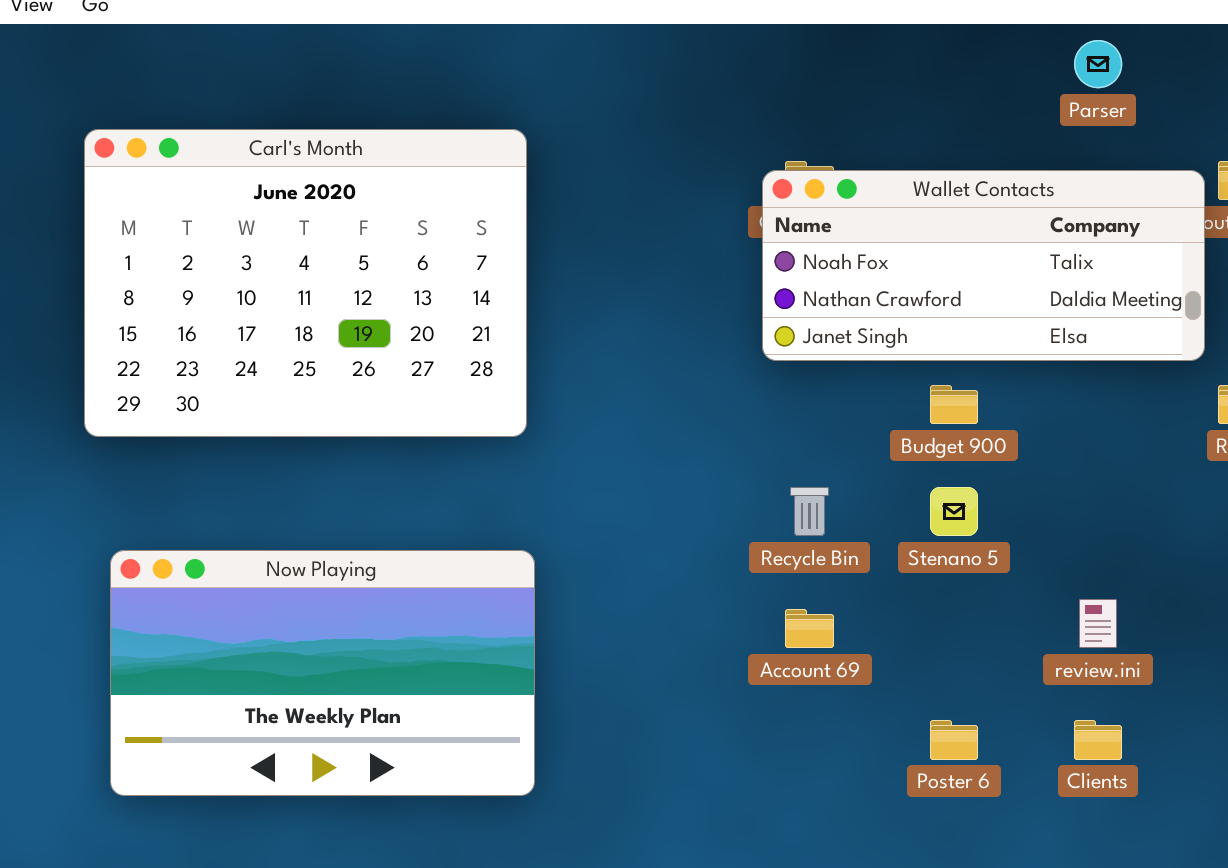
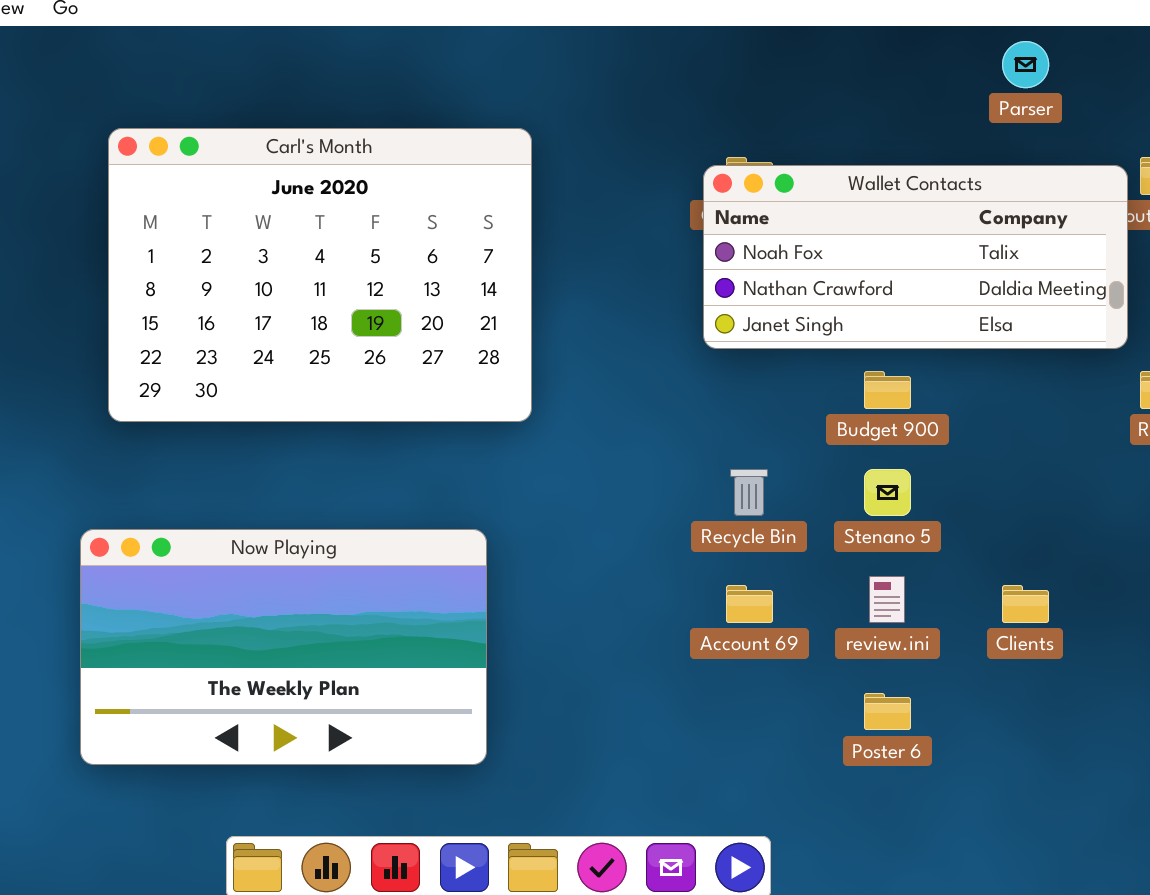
Carl's Month: [84,129,527,437] -> [108,128,532,422], moved
review.ini: [1079,599,1117,648] -> [869,576,905,623], moved
Clients: [1074,720,1122,760] -> [1002,585,1049,623], moved

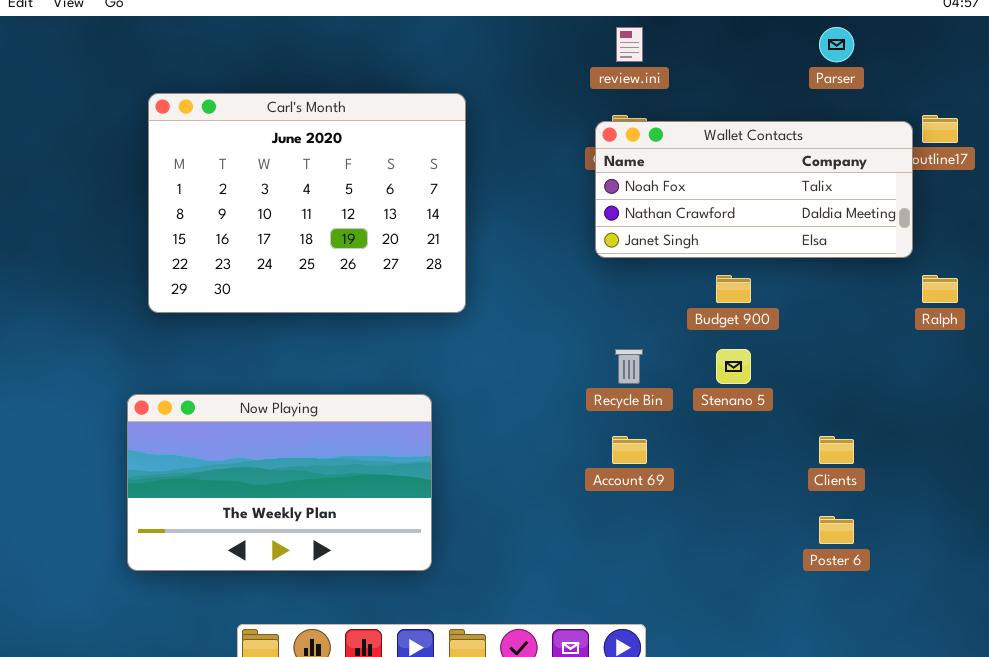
review.ini: [869,576,905,623] -> [616,27,643,62], moved
Poster 6: [864,693,911,730] -> [819,516,854,544], moved

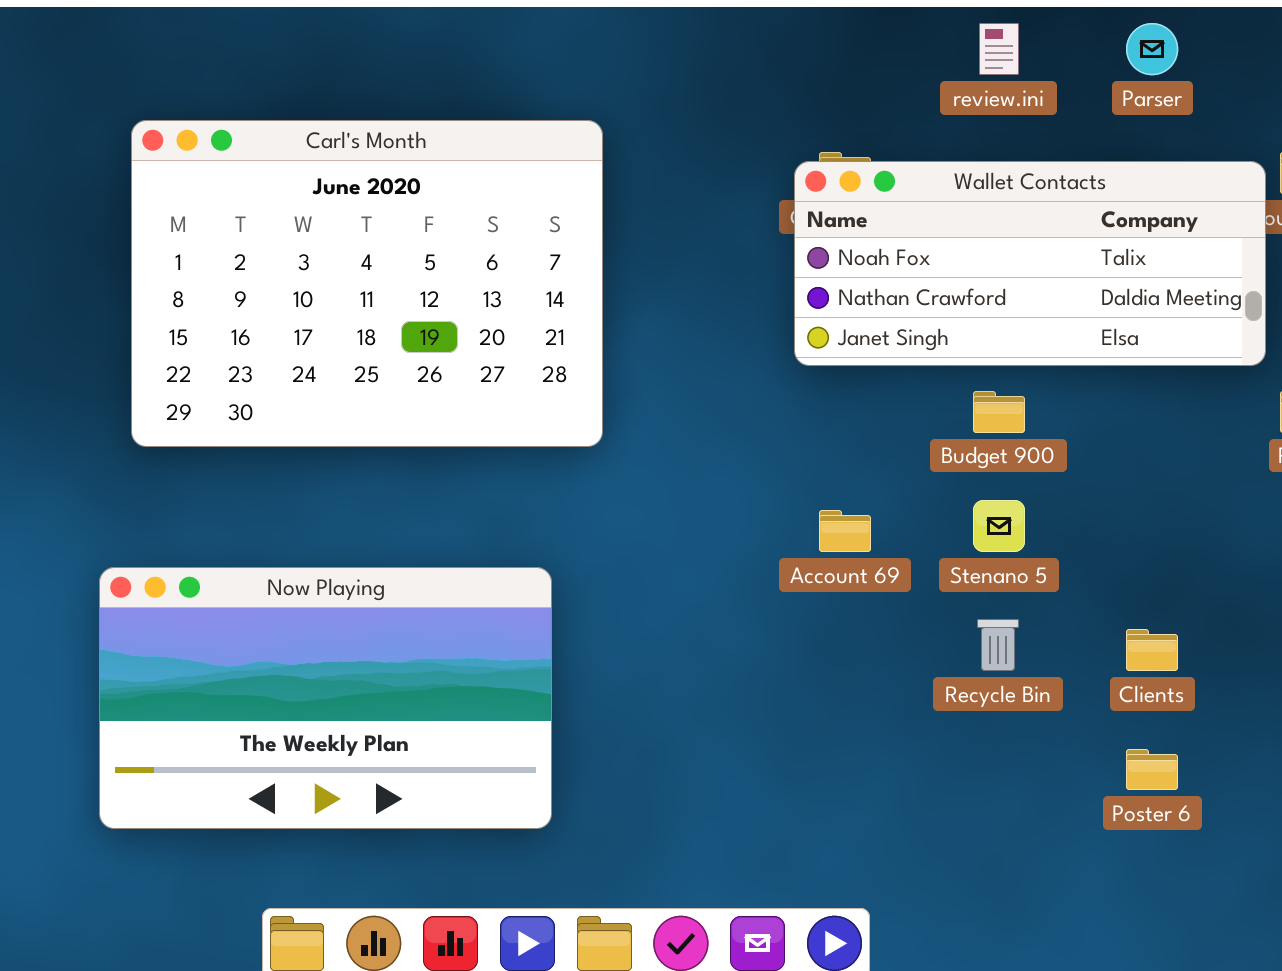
review.ini: [616,27,643,62] -> [979,23,1019,75], moved
Recycle Bin: [615,349,643,384] -> [977,619,1019,671], moved
Account 69: [612,436,647,464] -> [819,510,871,552], moved

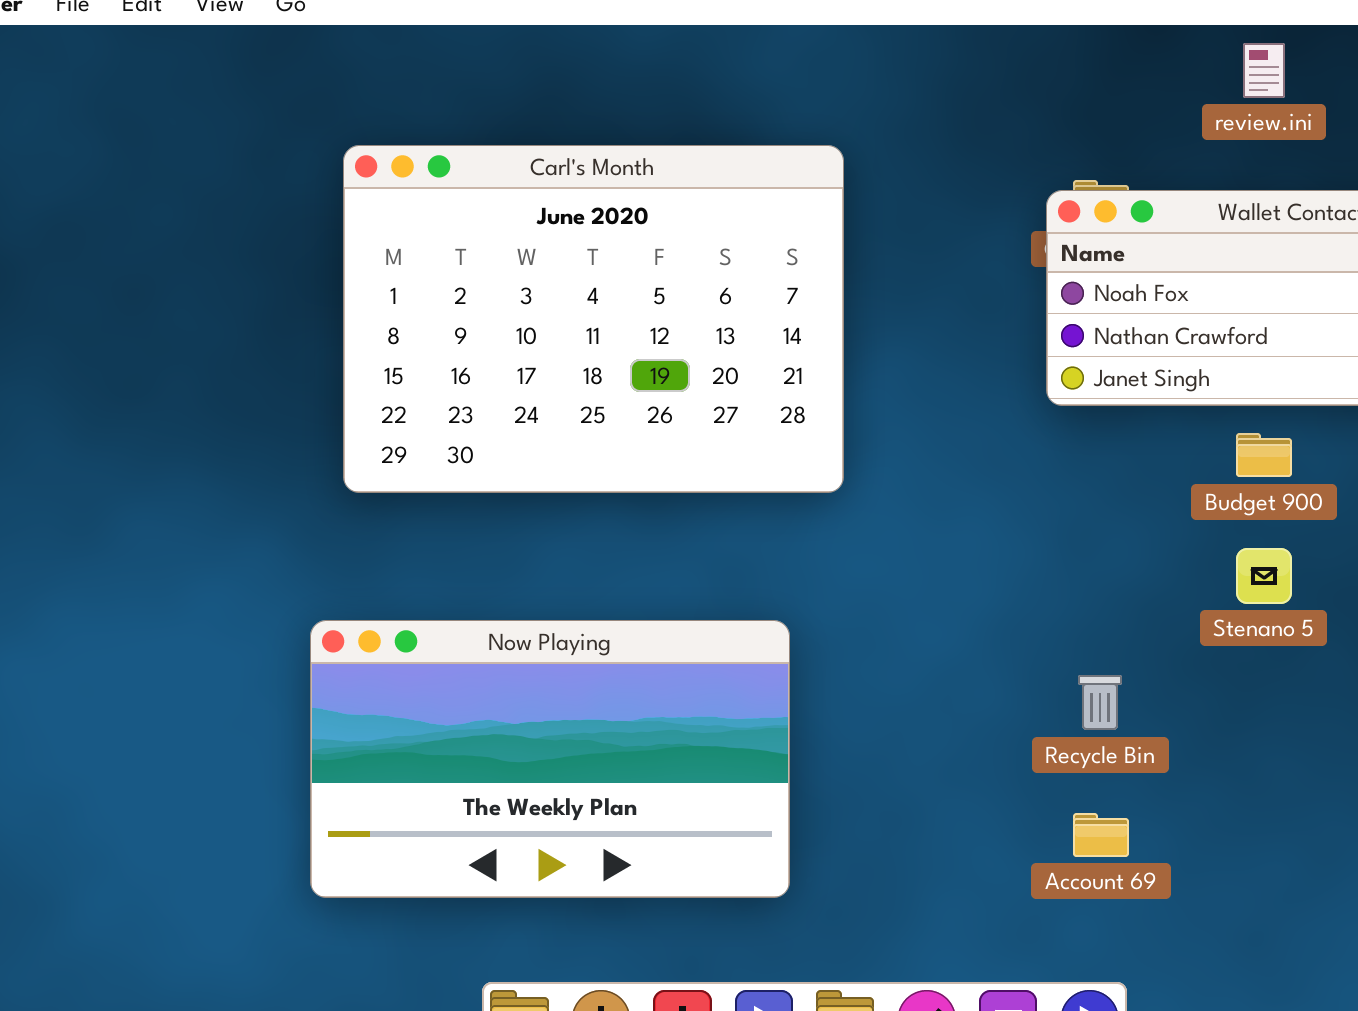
Account 69: [819,510,871,552] -> [1073,813,1129,857], moved
Recycle Bin: [977,619,1019,671] -> [1078,675,1122,730], moved

